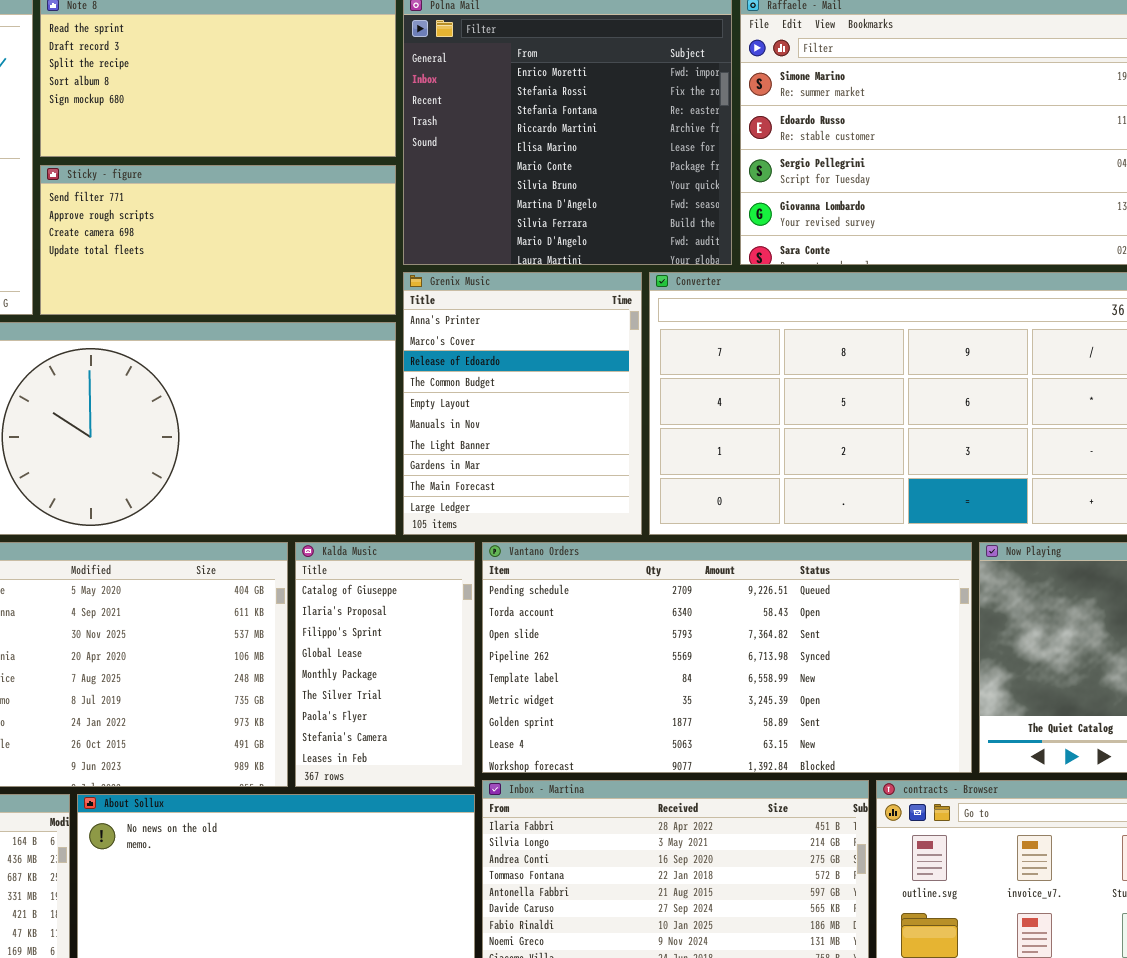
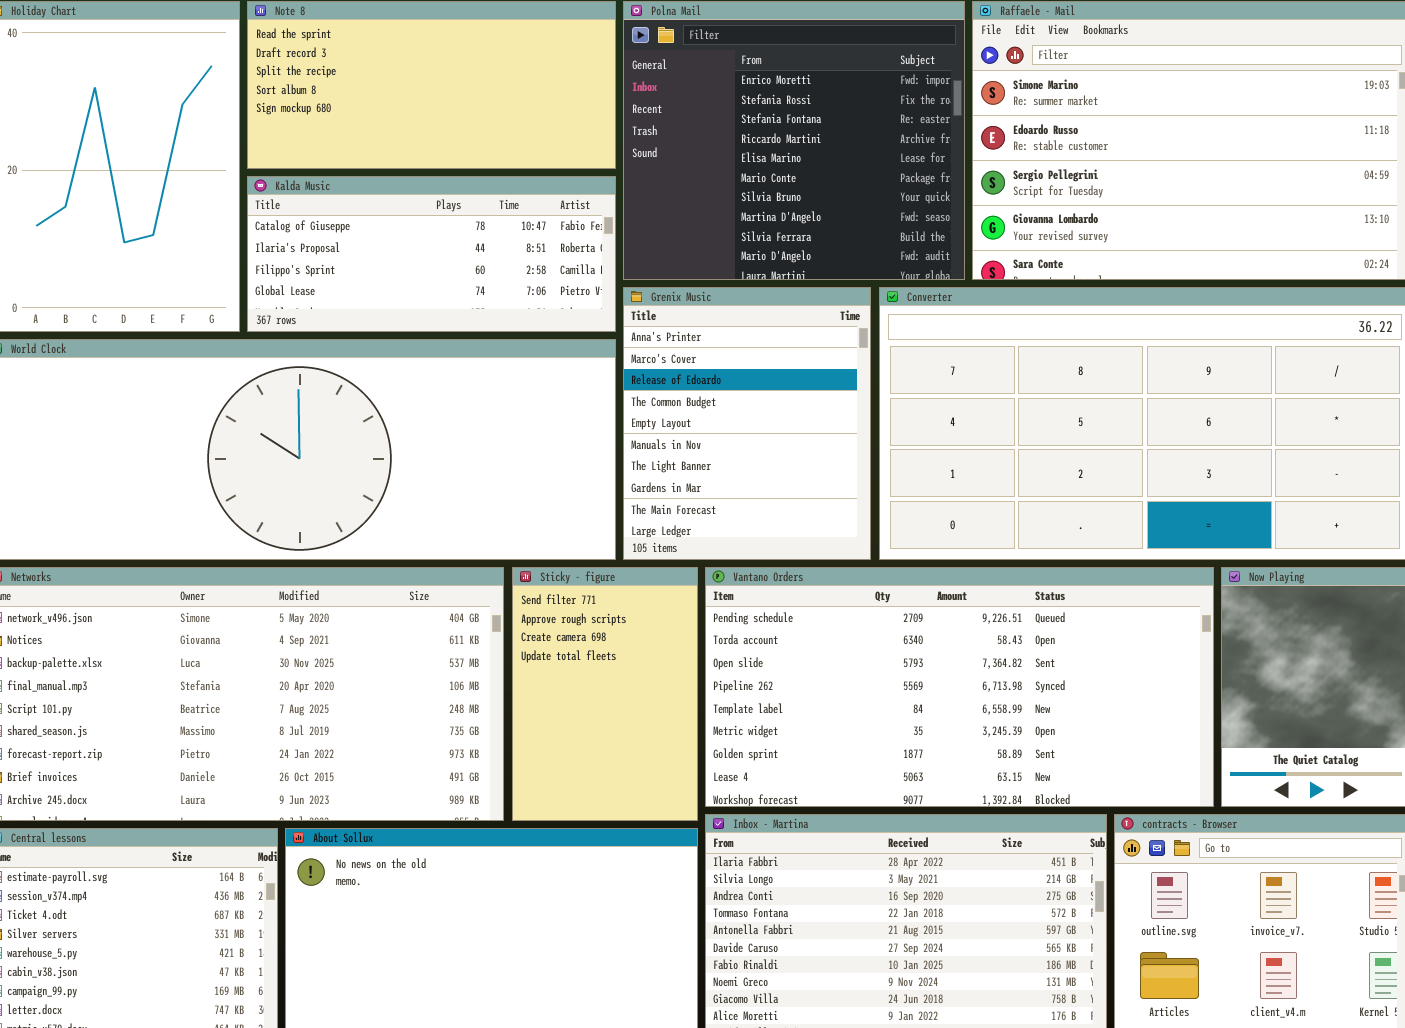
Sticky - figure: [40,165,396,315] -> [512,567,698,821], moved, resized
Kalda Music: [295,542,475,787] -> [247,176,616,332], moved, resized

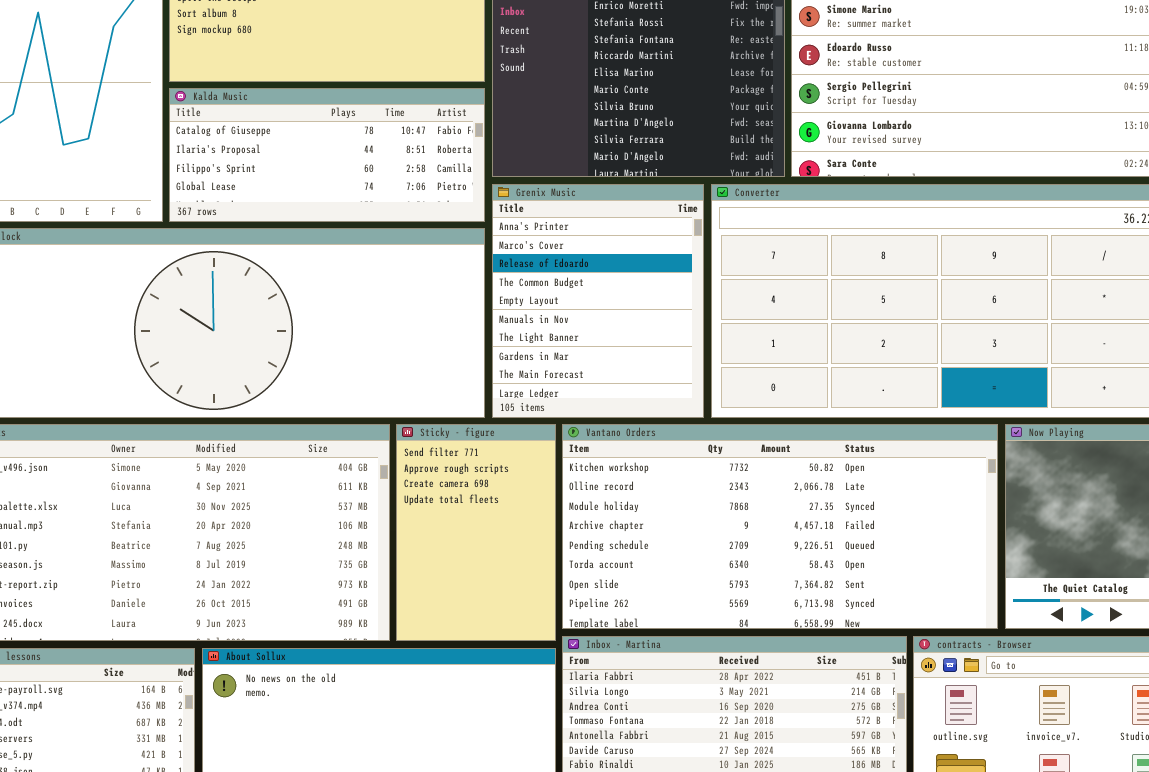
Vantano Orders: [705,567,1214,807] -> [562,424,998,629], scrolled up 4 rows

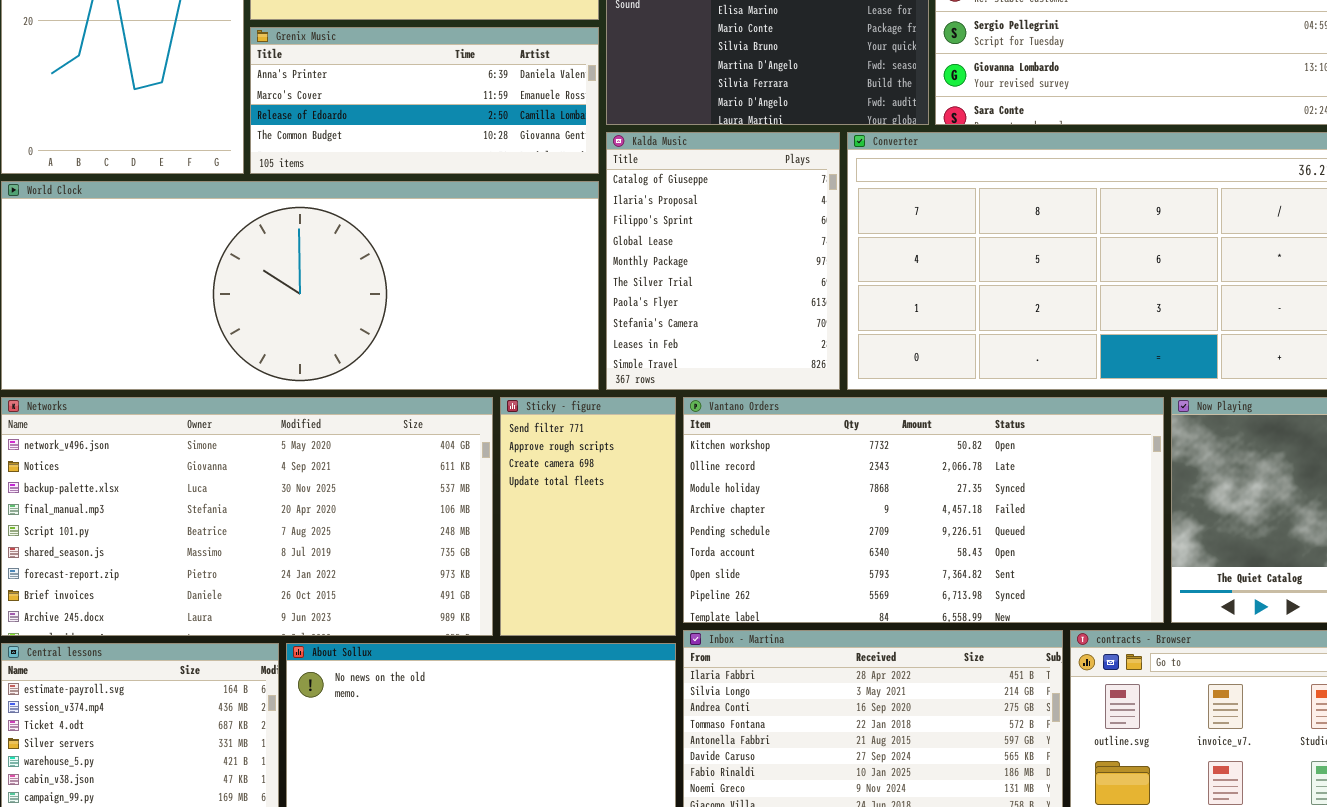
Kalda Music: [169,88,485,222] -> [606,132,840,390], moved, resized
Grenix Music: [492,184,704,418] -> [250,27,599,174], moved, resized

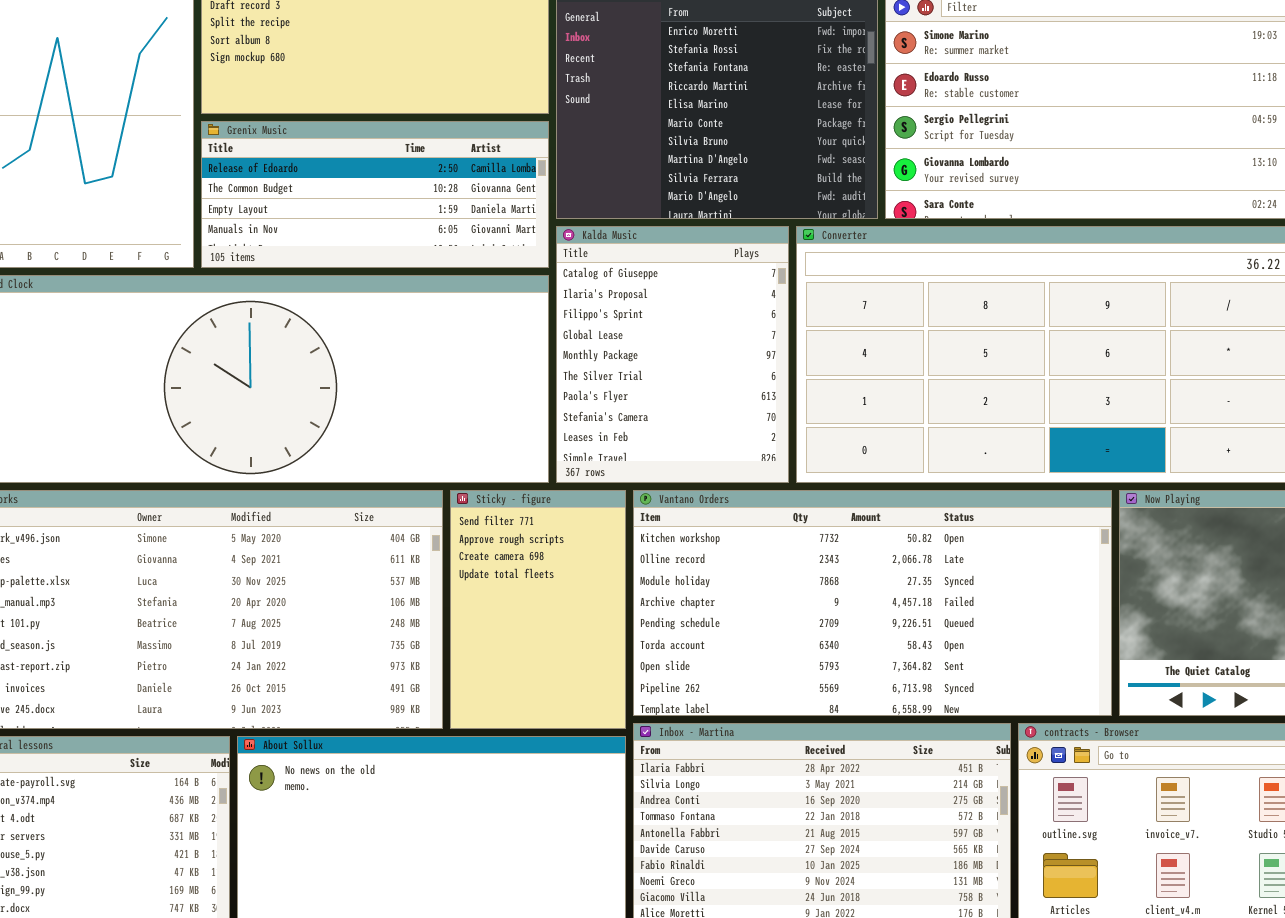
Grenix Music: [250,27,599,174] -> [201,121,549,268], scrolled down 2 rows

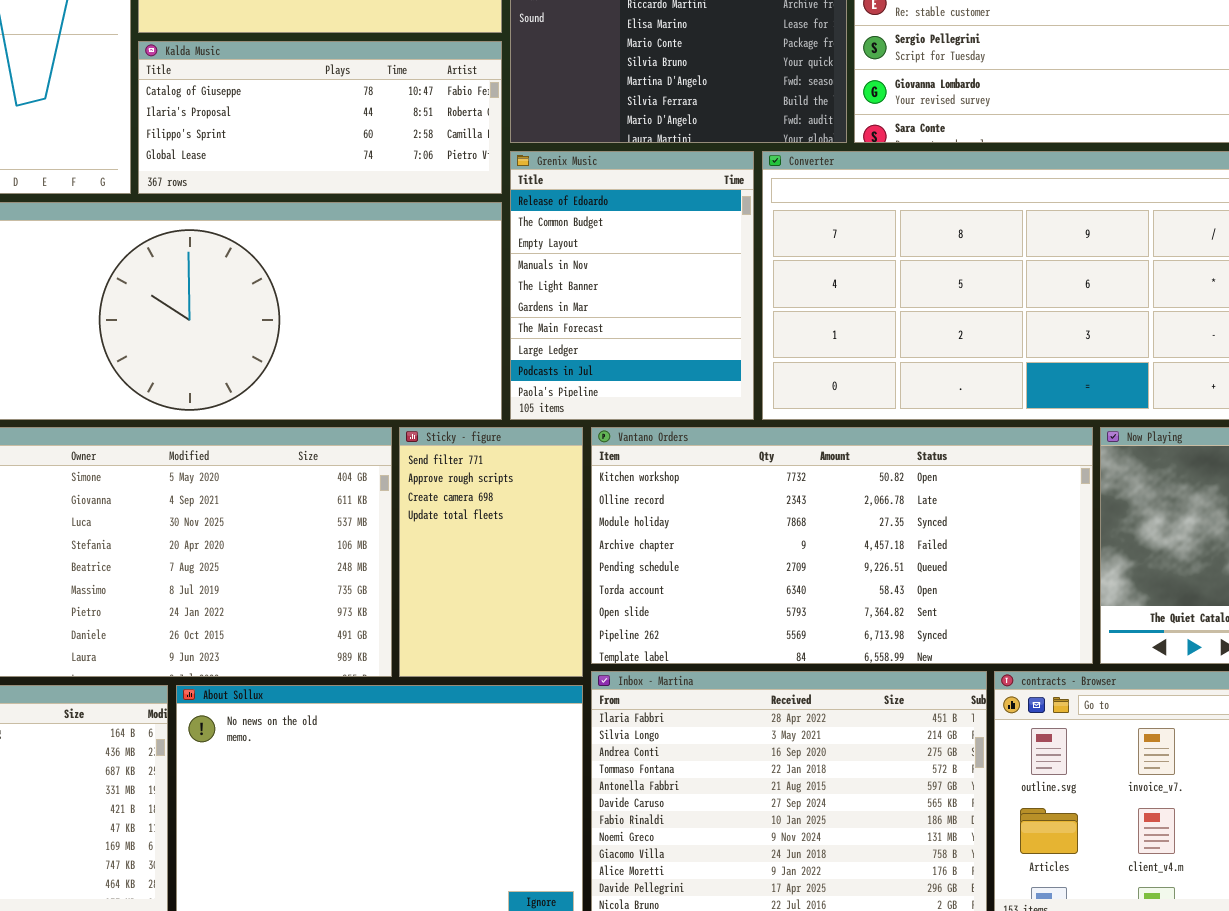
Grenix Music: [201,121,549,268] -> [510,151,754,420], moved, resized
Kalda Music: [556,226,789,483] -> [138,41,502,194], moved, resized

